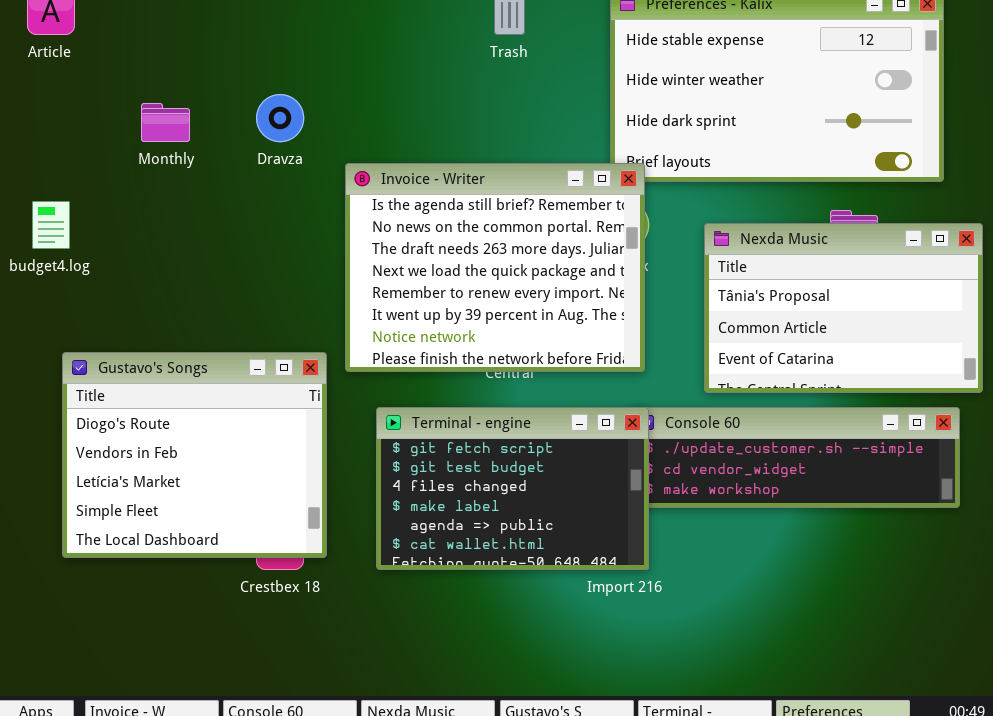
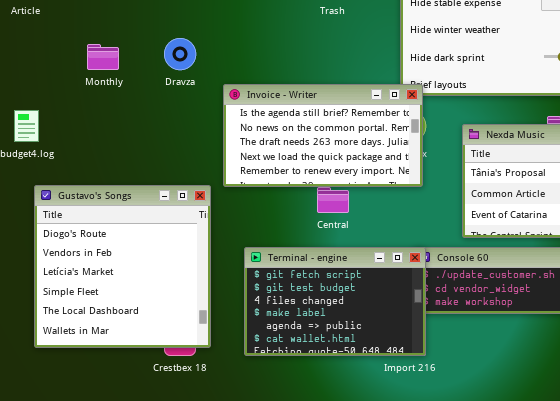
Invoice - Writer: [345,163,645,372] -> [223,84,423,187], resized
Gustavo's Songs: [62,352,327,558] -> [34,185,211,348], resized

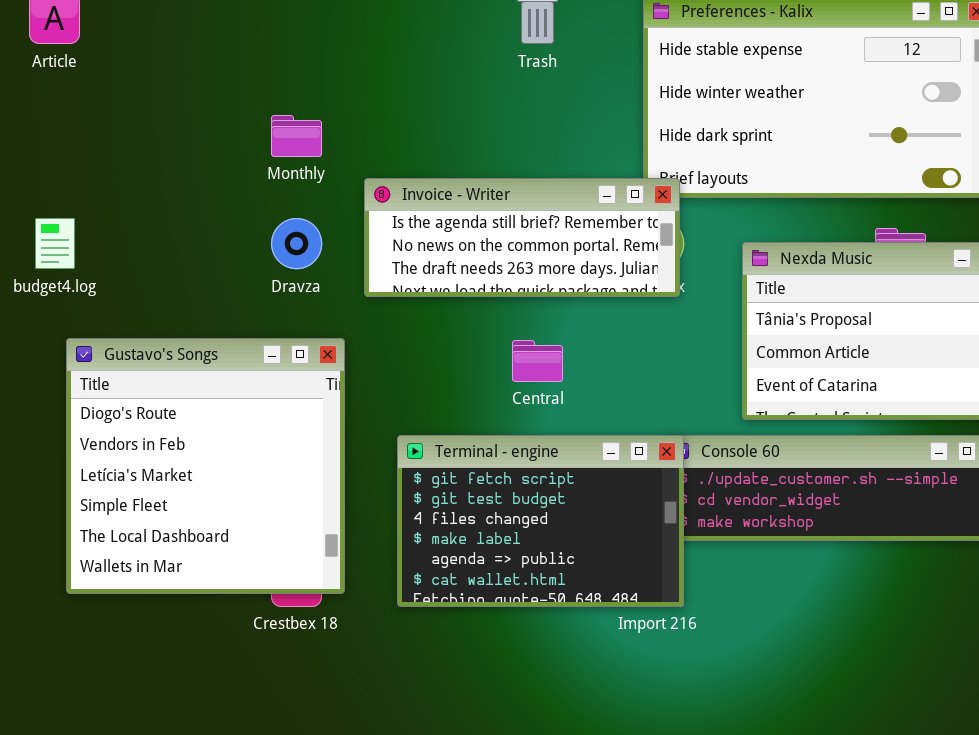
Dravza: [164,38,196,70] -> [271,218,322,269], moved
Monthly: [87,44,119,70] -> [271,115,322,157], moved
Invoice - Writer: [223,84,423,187] -> [364,178,680,297], resized

